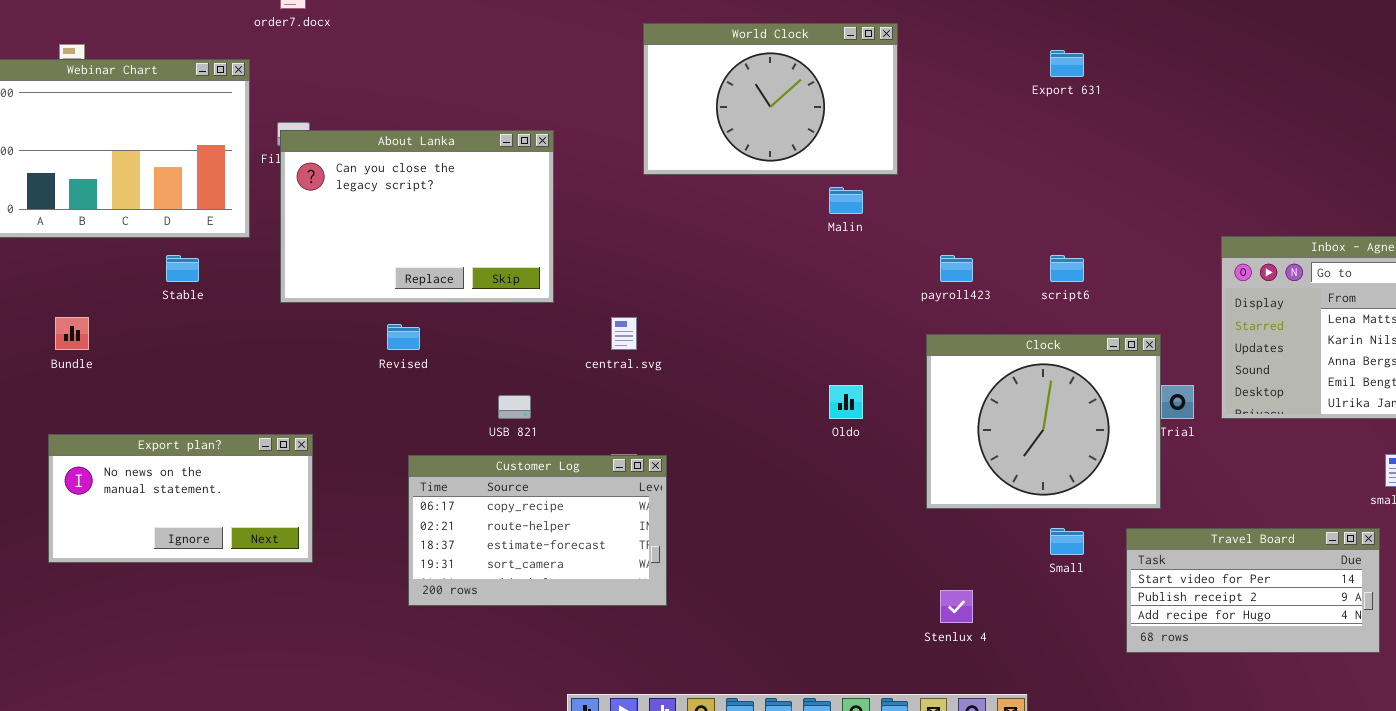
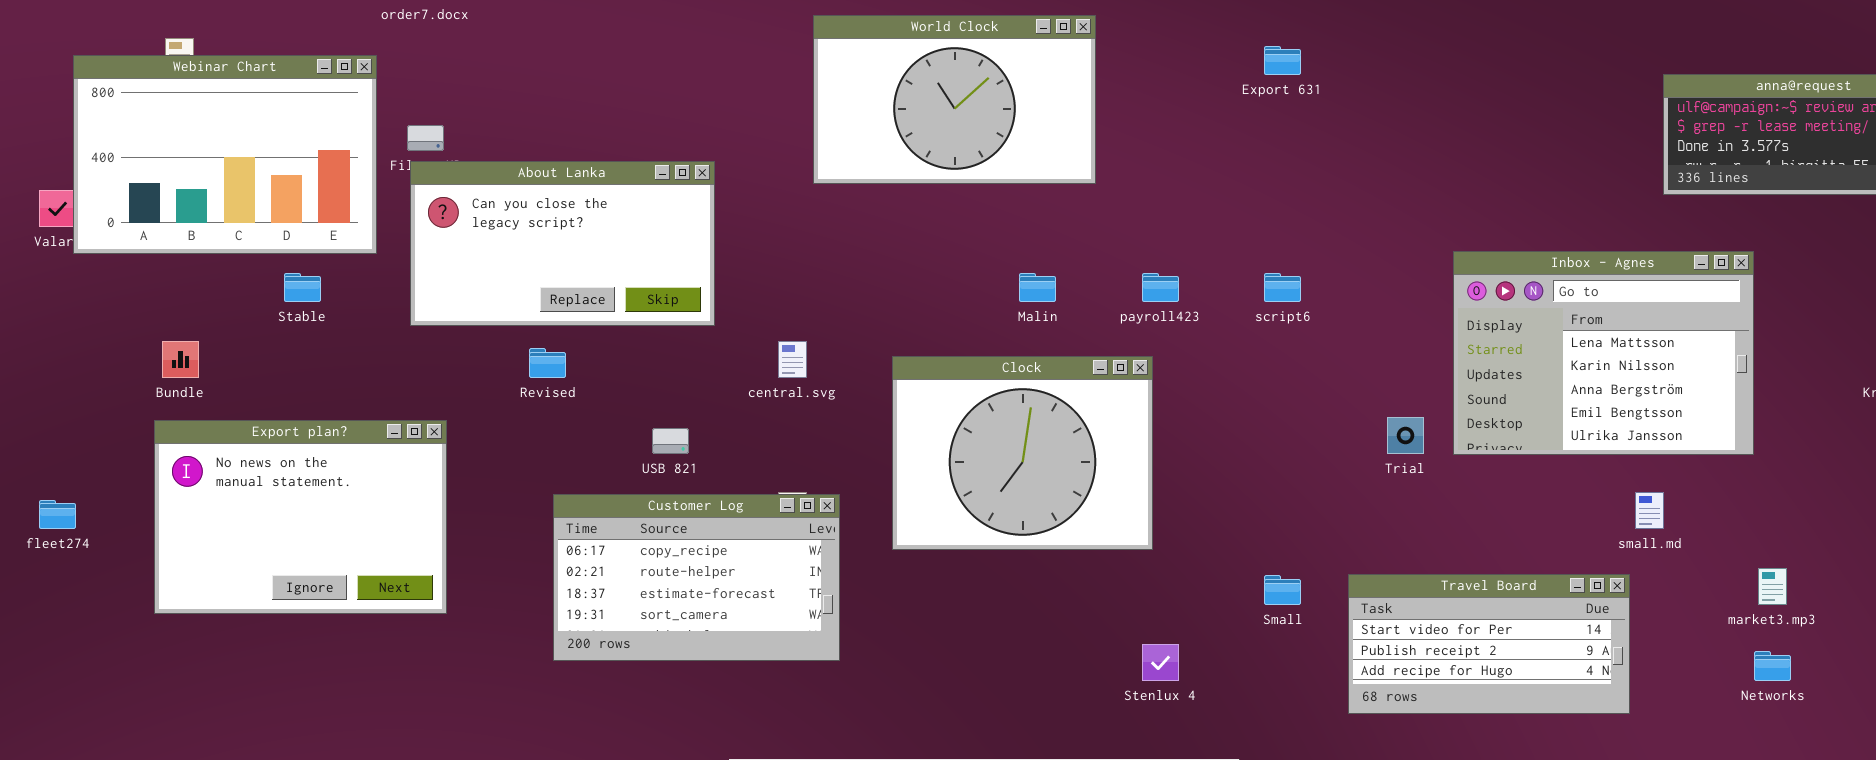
About Lanka: [280,130,554,303] -> [410,161,715,326], resized
Malin: [829,187,863,214] -> [1019,273,1056,302], moved
Clock: [926,334,1161,509] -> [892,356,1153,550], moved
Export plan?: [48,434,313,563] -> [154,420,447,614], resized

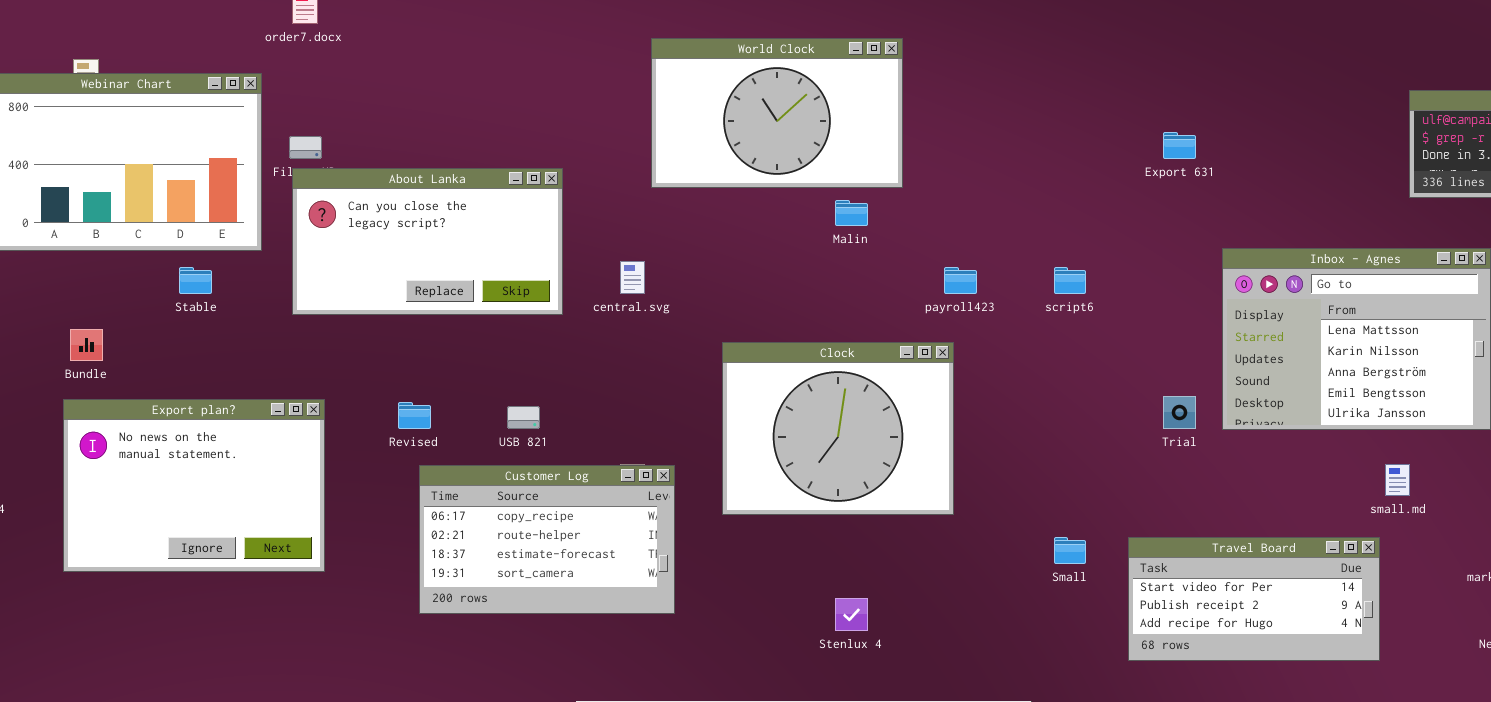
Export 631: [1264,46,1301,75] -> [1163,132,1196,159], moved
Malin: [1019,273,1056,302] -> [835,200,868,226], moved
central.svg: [778,341,807,378] -> [620,261,645,294], moved
Revised: [529,348,566,378] -> [398,402,431,429], moved
Stenlux 4: [1142,644,1179,681] -> [835,598,868,631], moved

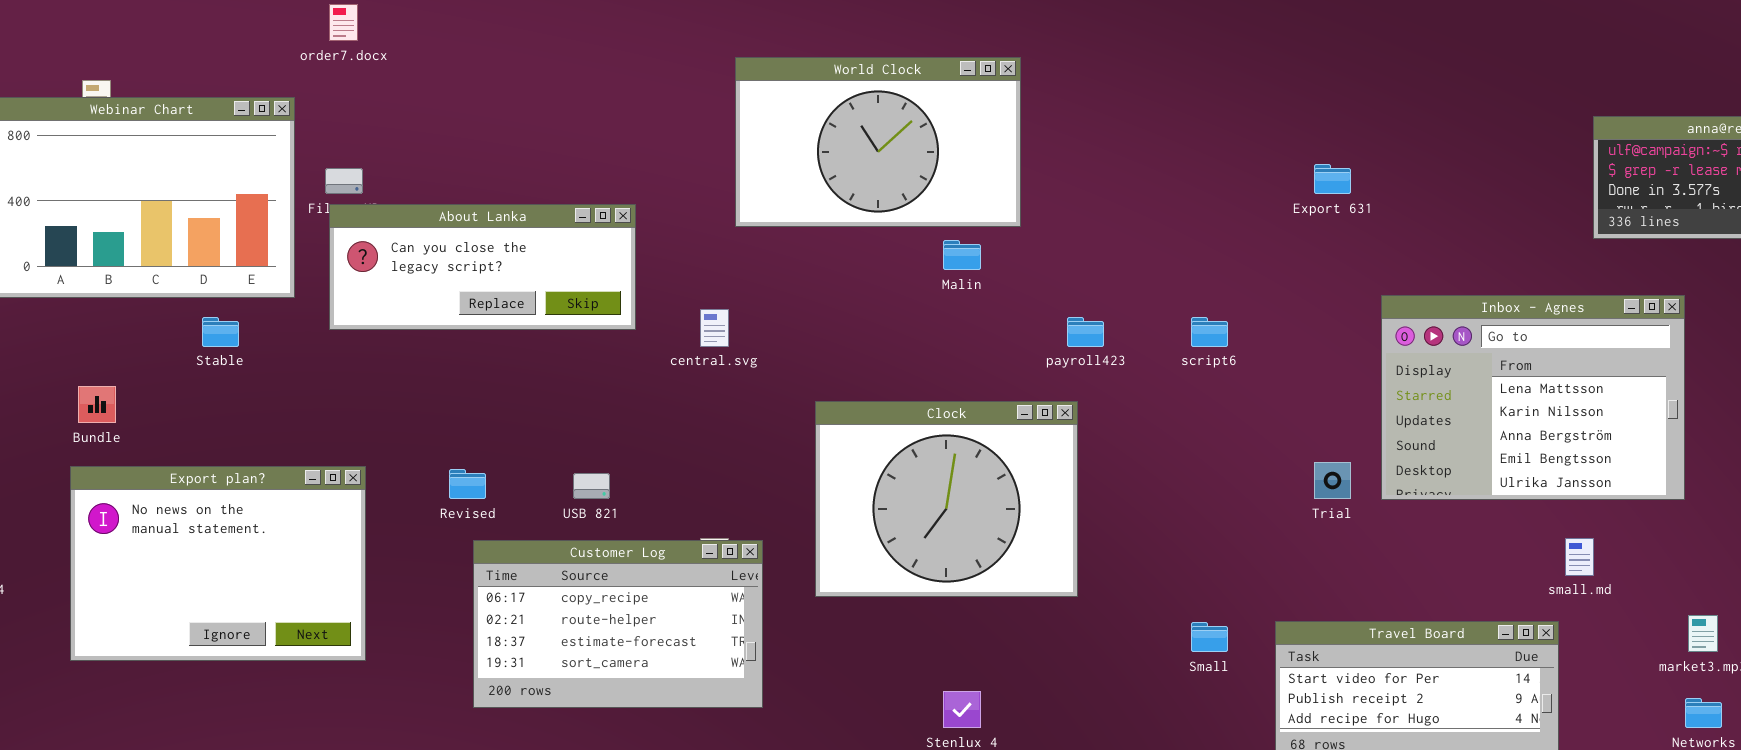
About Lanka: [292,168,563,315] -> [329,204,636,330], resized

